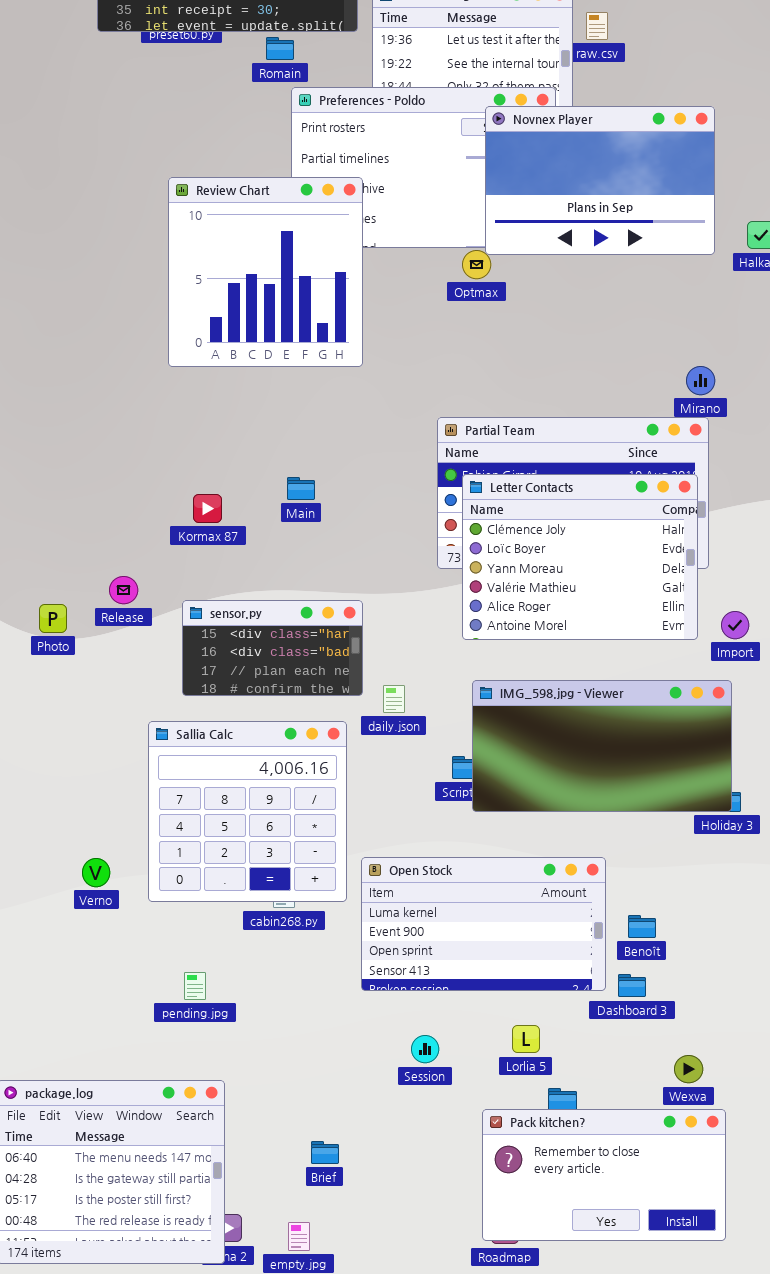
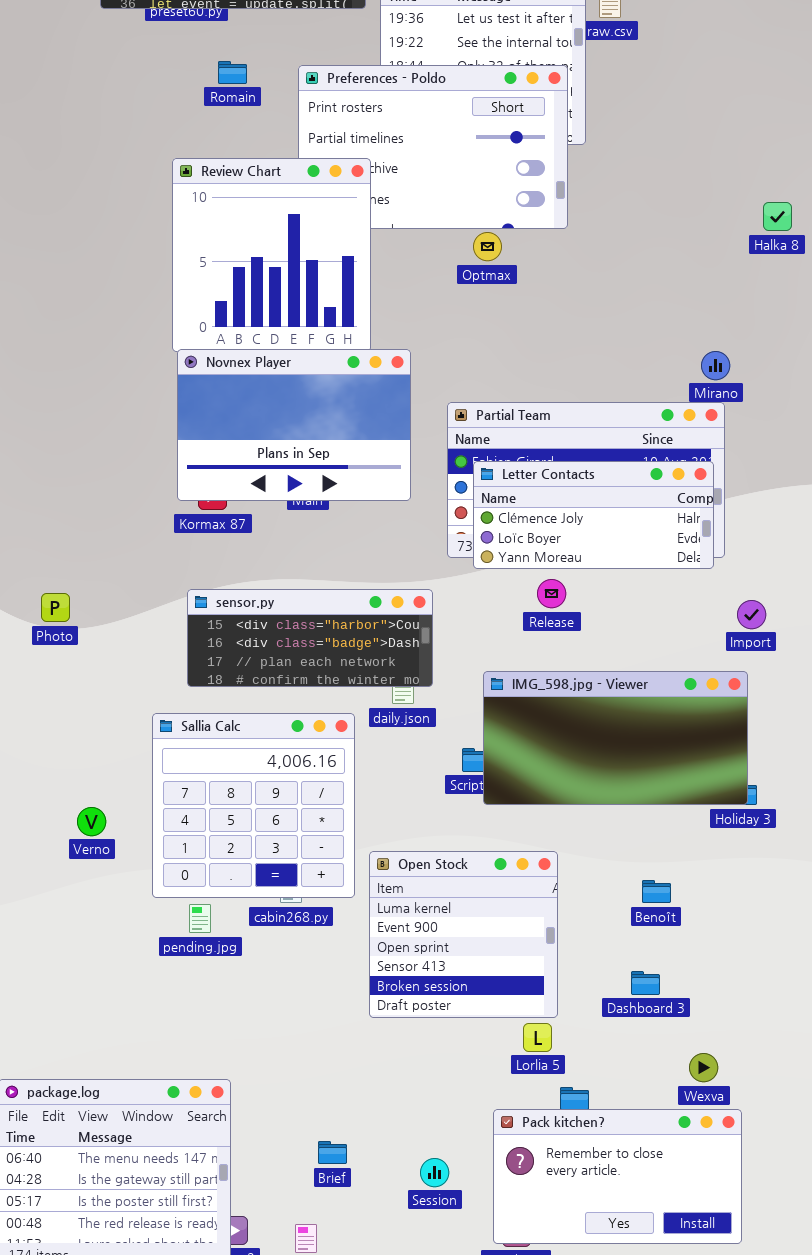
Romain: [266,37,294,60] -> [218,61,247,84], moved
Novnex Player: [485,106,715,255] -> [177,349,411,501], moved
Letter Contacts: [462,474,698,640] -> [473,461,714,569], resized
Release: [109,576,138,604] -> [537,579,566,608], moved
sensor.py: [182,600,363,696] -> [187,589,433,687], resized
Open Stock: [361,857,606,991] -> [369,851,558,1018], resized
Verno: [82,858,110,887] -> [77,807,106,836], moved
Benoît: [628,915,656,938] -> [642,880,671,903], moved
pending.jpg: [184,972,206,1000] -> [189,904,211,933], moved
Session: [411,1035,439,1063] -> [420,1158,449,1187], moved

